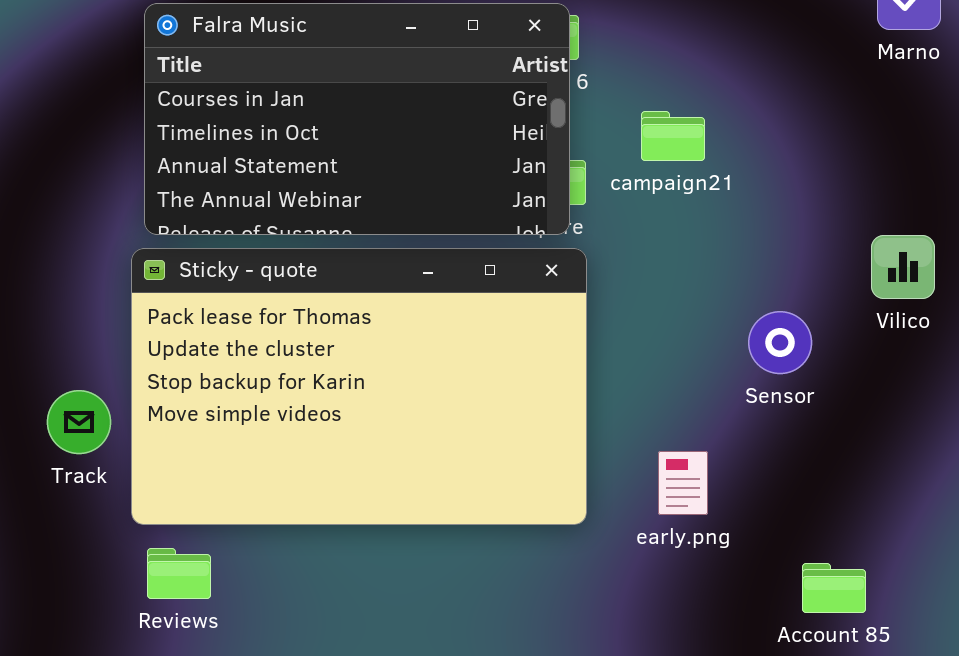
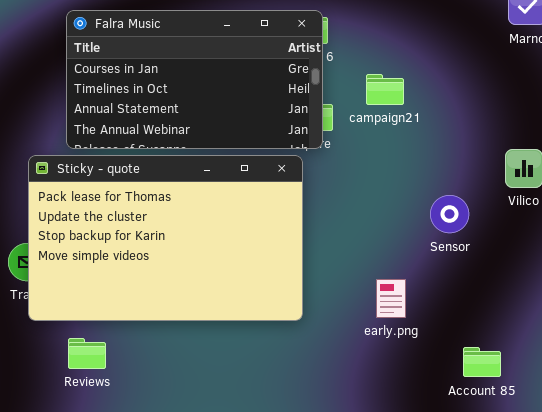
Sticky - quote: [131,248,587,525] -> [28,155,303,321], moved

